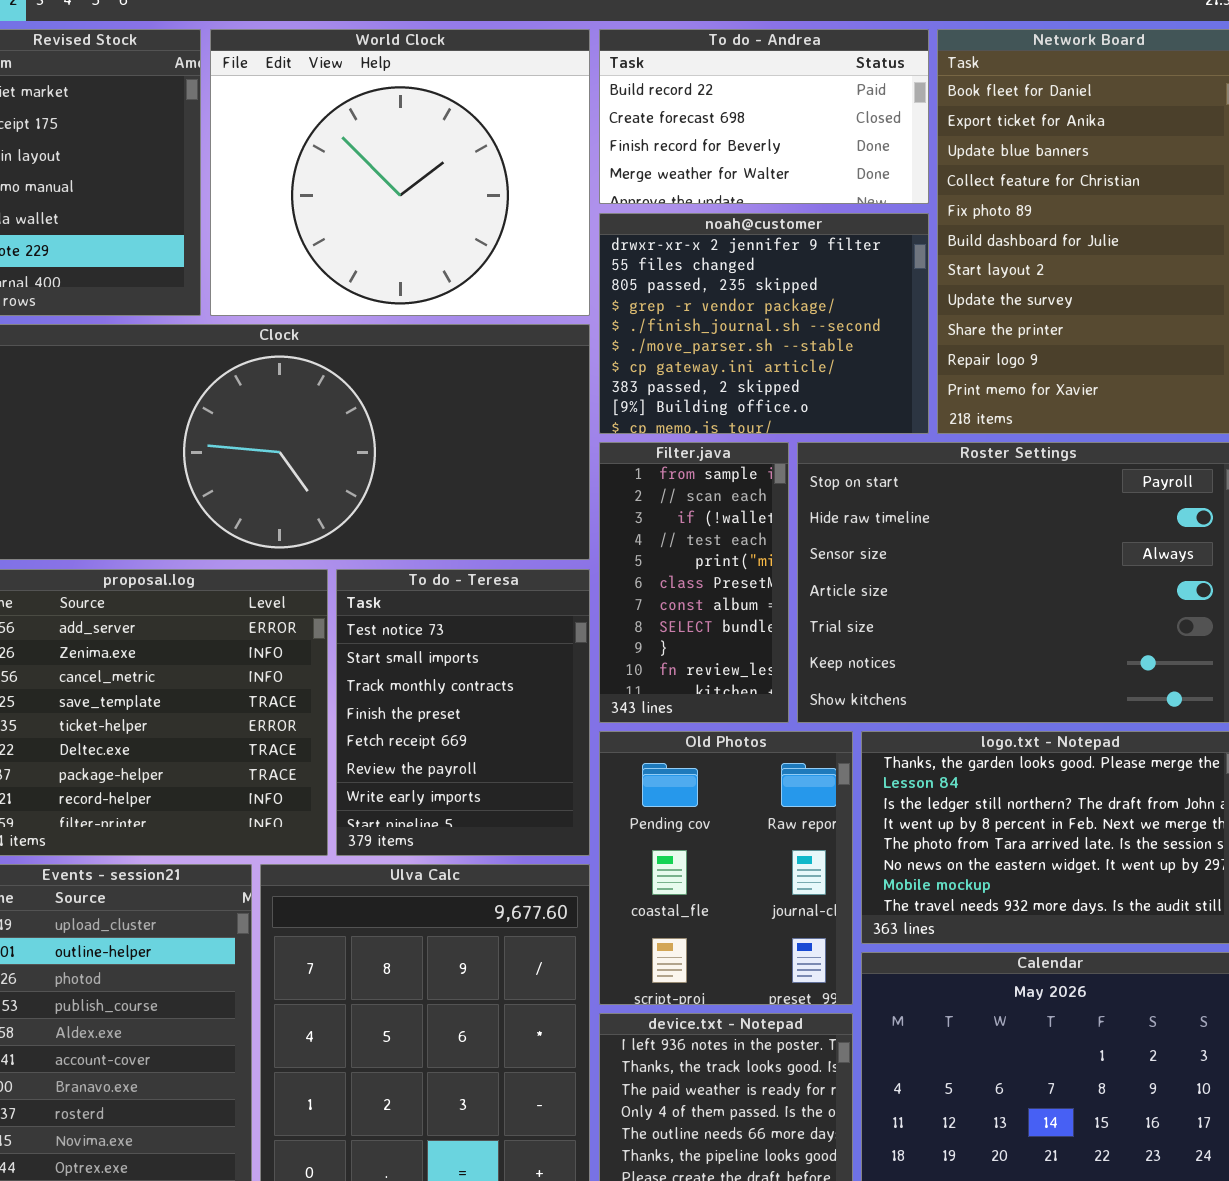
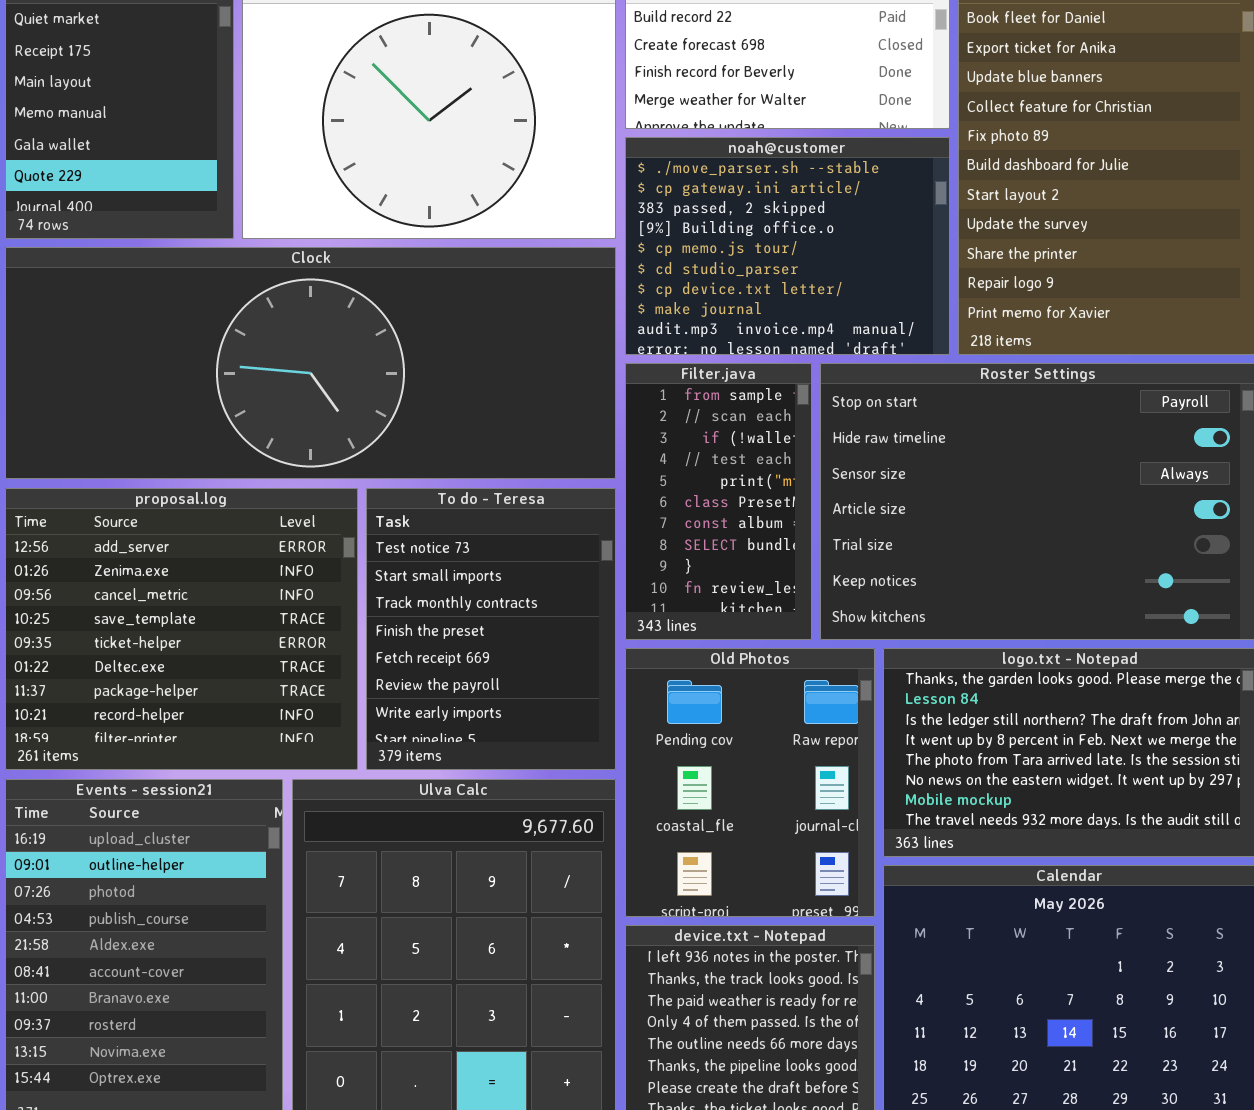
noah@customer: [599,213,929,434] -> [625,137,950,355], scrolled down 5 rows

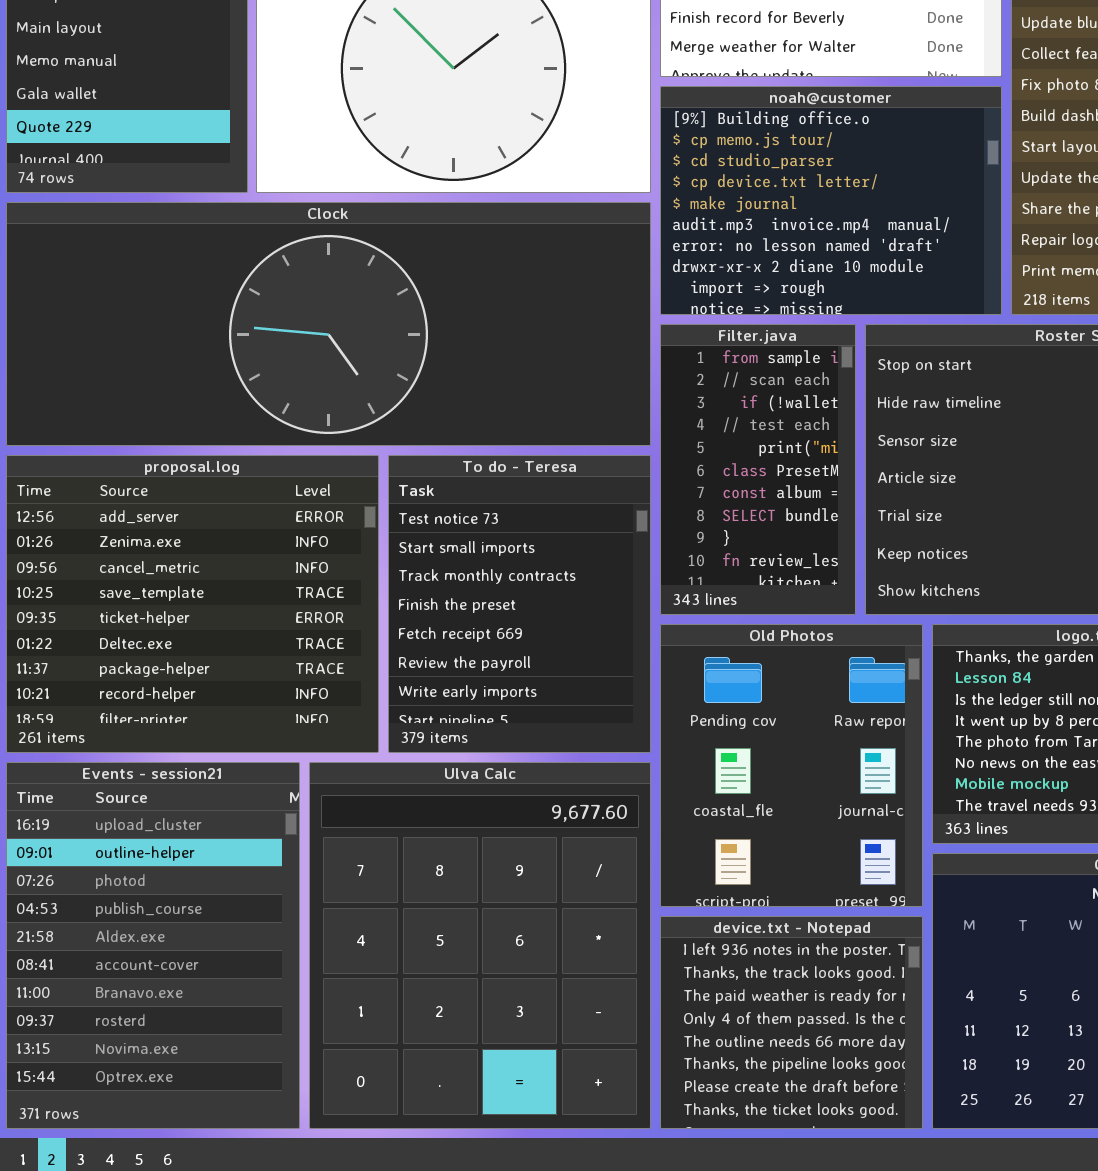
noah@customer: [625,137,950,355] -> [660,86,1002,315], scrolled down 3 rows

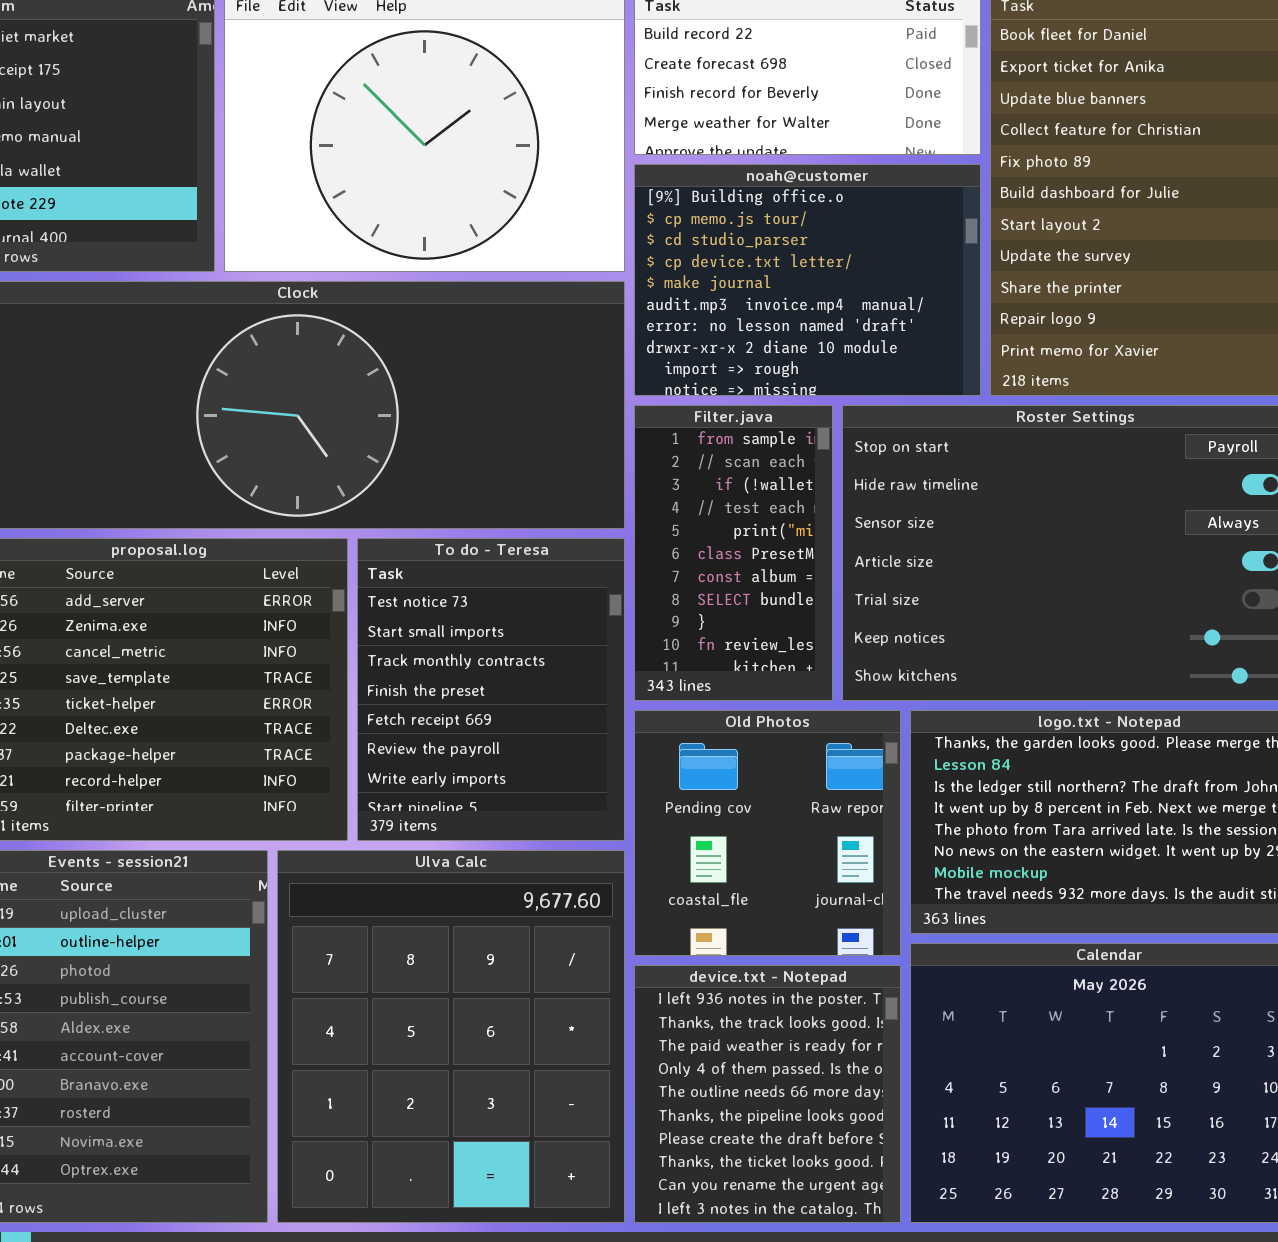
Old Photos: [660,624,923,907] -> [634,710,901,956], resized
device.txt - Notepad: [660,916,923,1129] -> [634,965,901,1223], resized

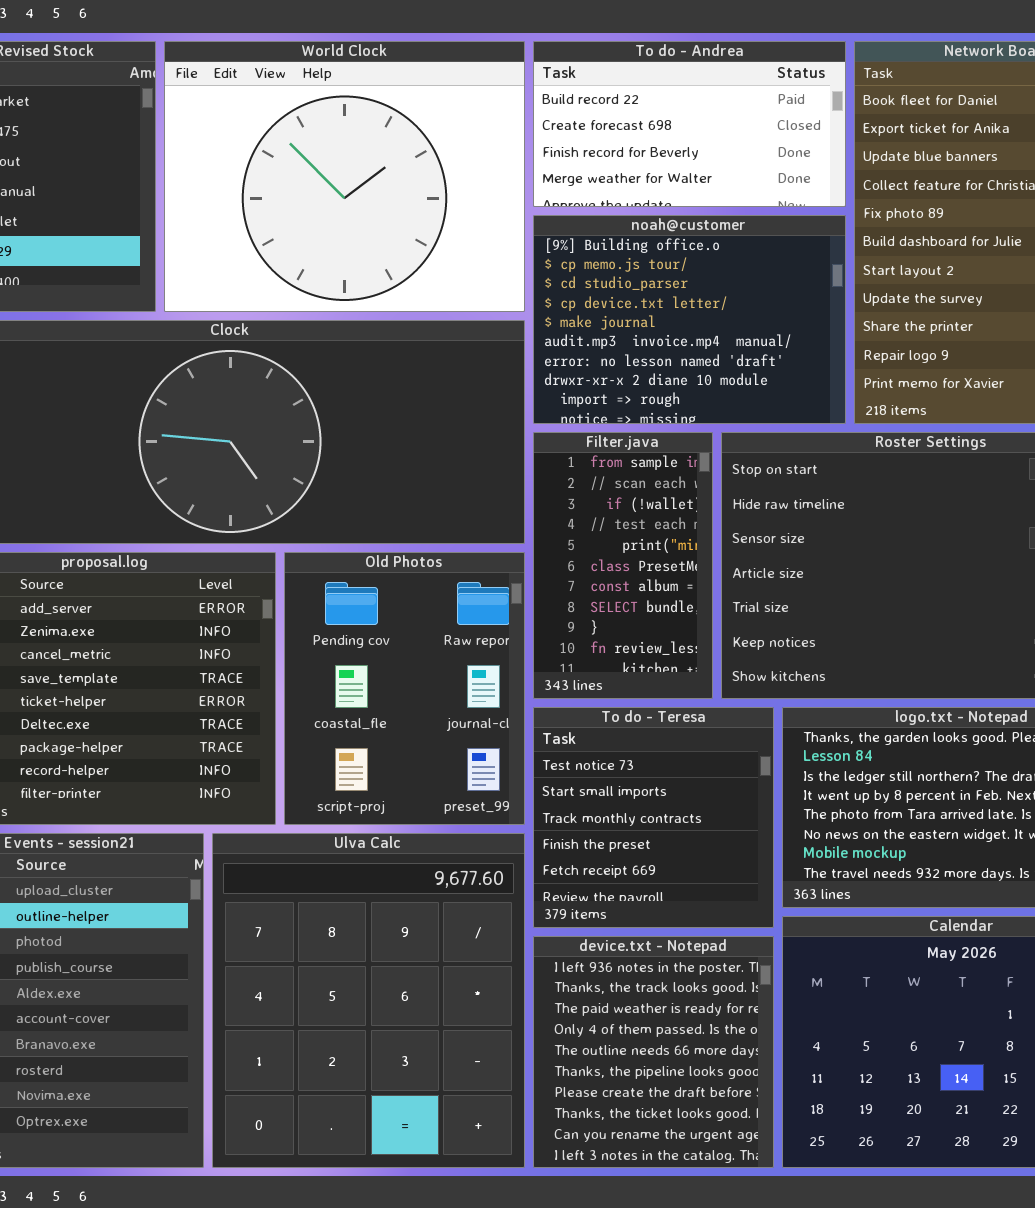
To do - Teresa: [357,538,625,841] -> [533,707,774,928], moved, resized
Old Photos: [634,710,901,956] -> [284,552,525,825], moved, resized

